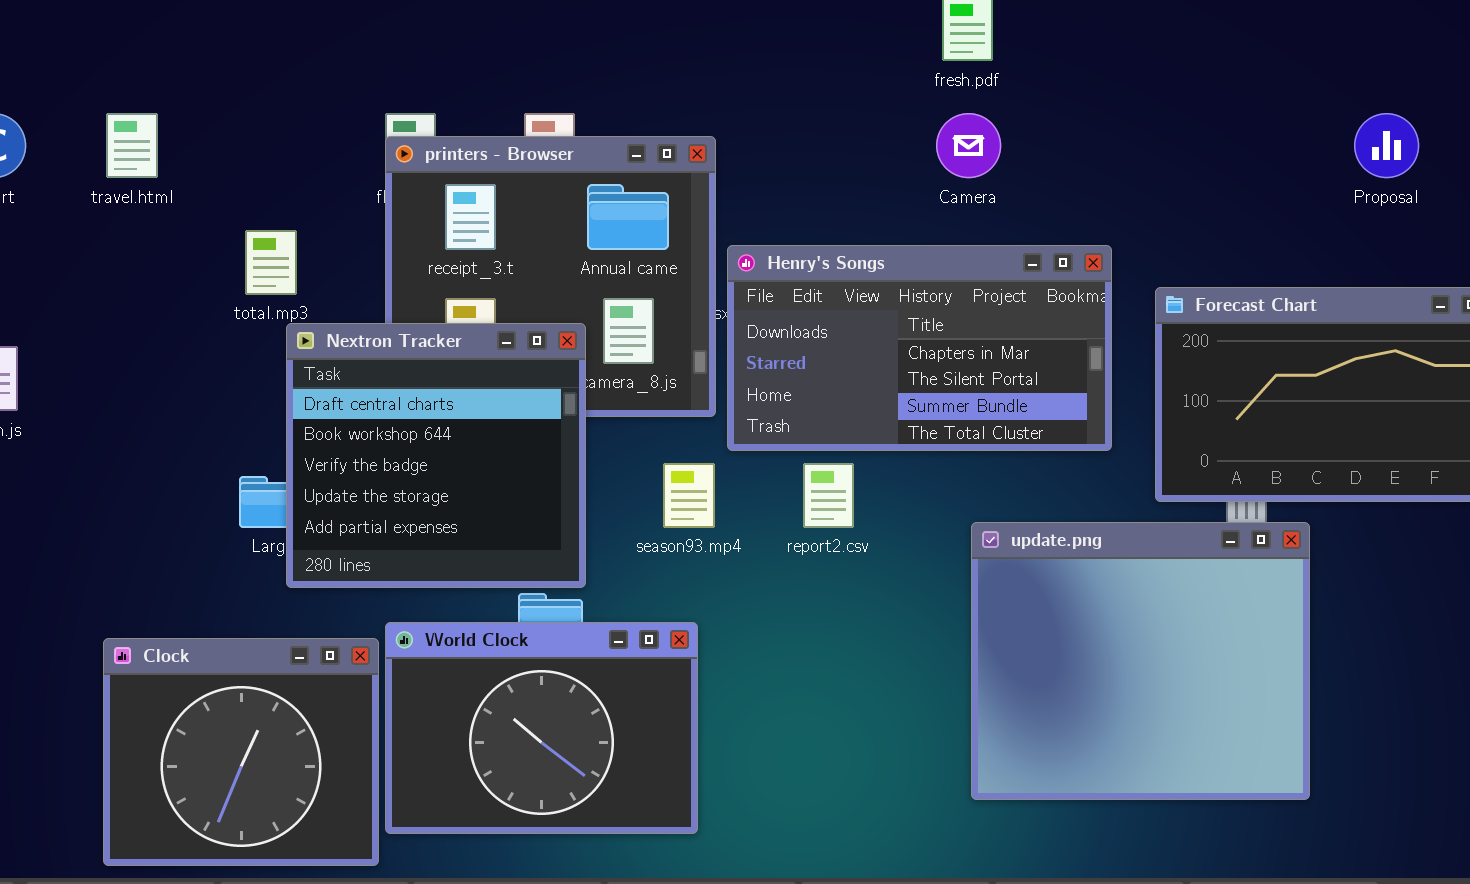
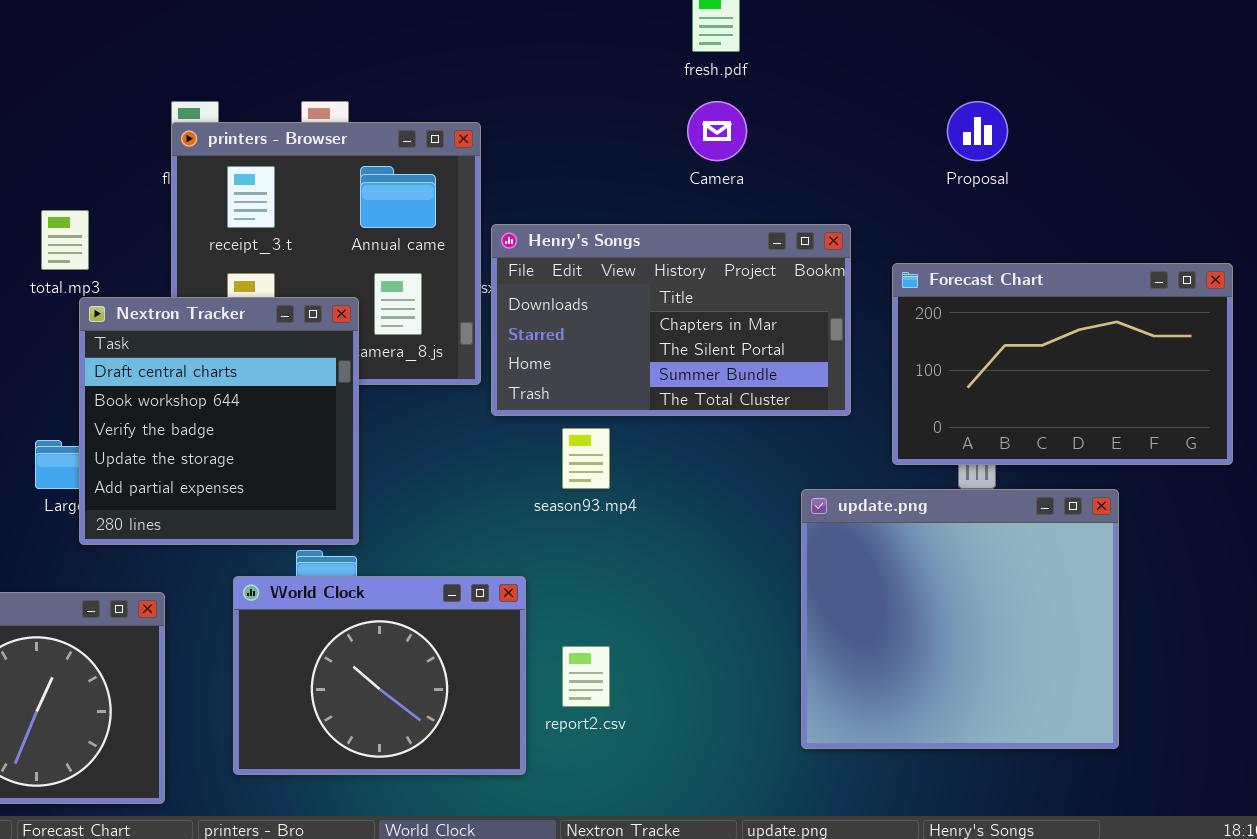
Proposal: [1354,113,1419,178] -> [947,101,1008,161], moved
season93.mp4: [663,463,715,528] -> [562,428,610,489], moved
report2.csv: [803,463,854,528] -> [562,646,610,707], moved
update.png: [971,522,1310,800] -> [801,489,1119,749], moved
World Clock: [385,622,698,834] -> [233,576,526,775], moved

